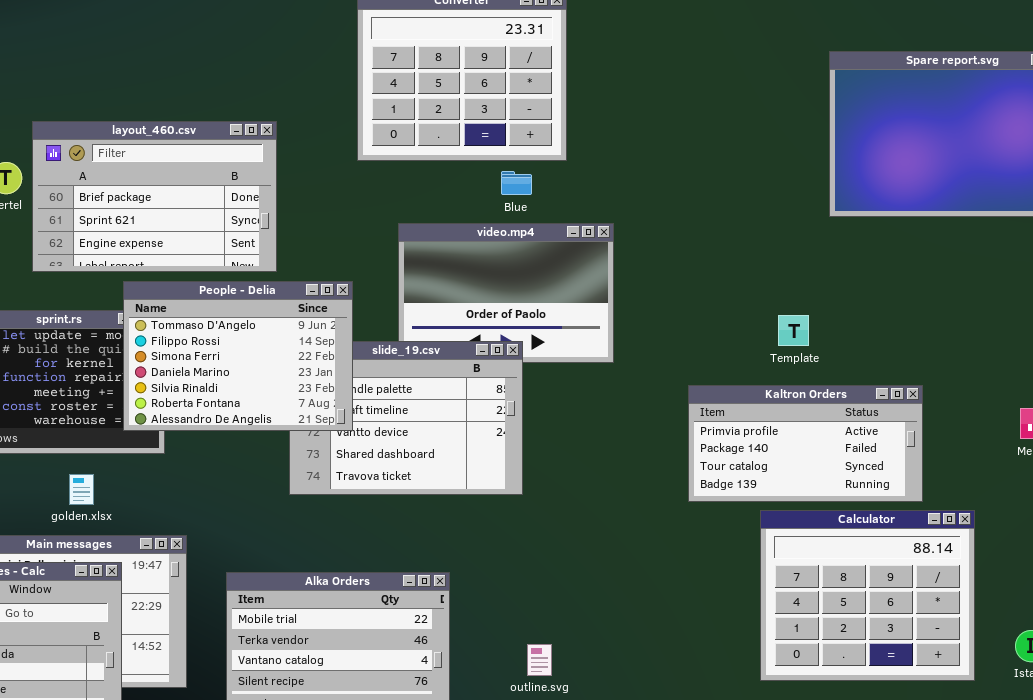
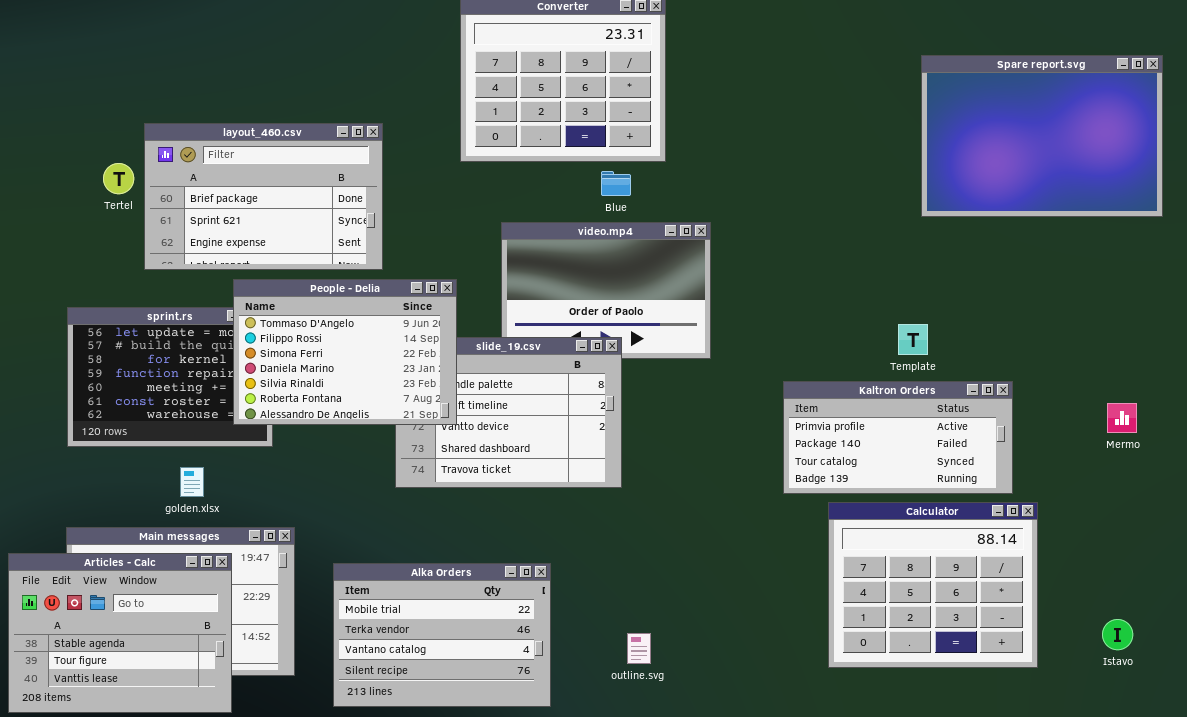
Template: [778,315,809,346] -> [898,324,928,355], moved
Calculator: [760,510,975,681] -> [828,502,1038,668], moved

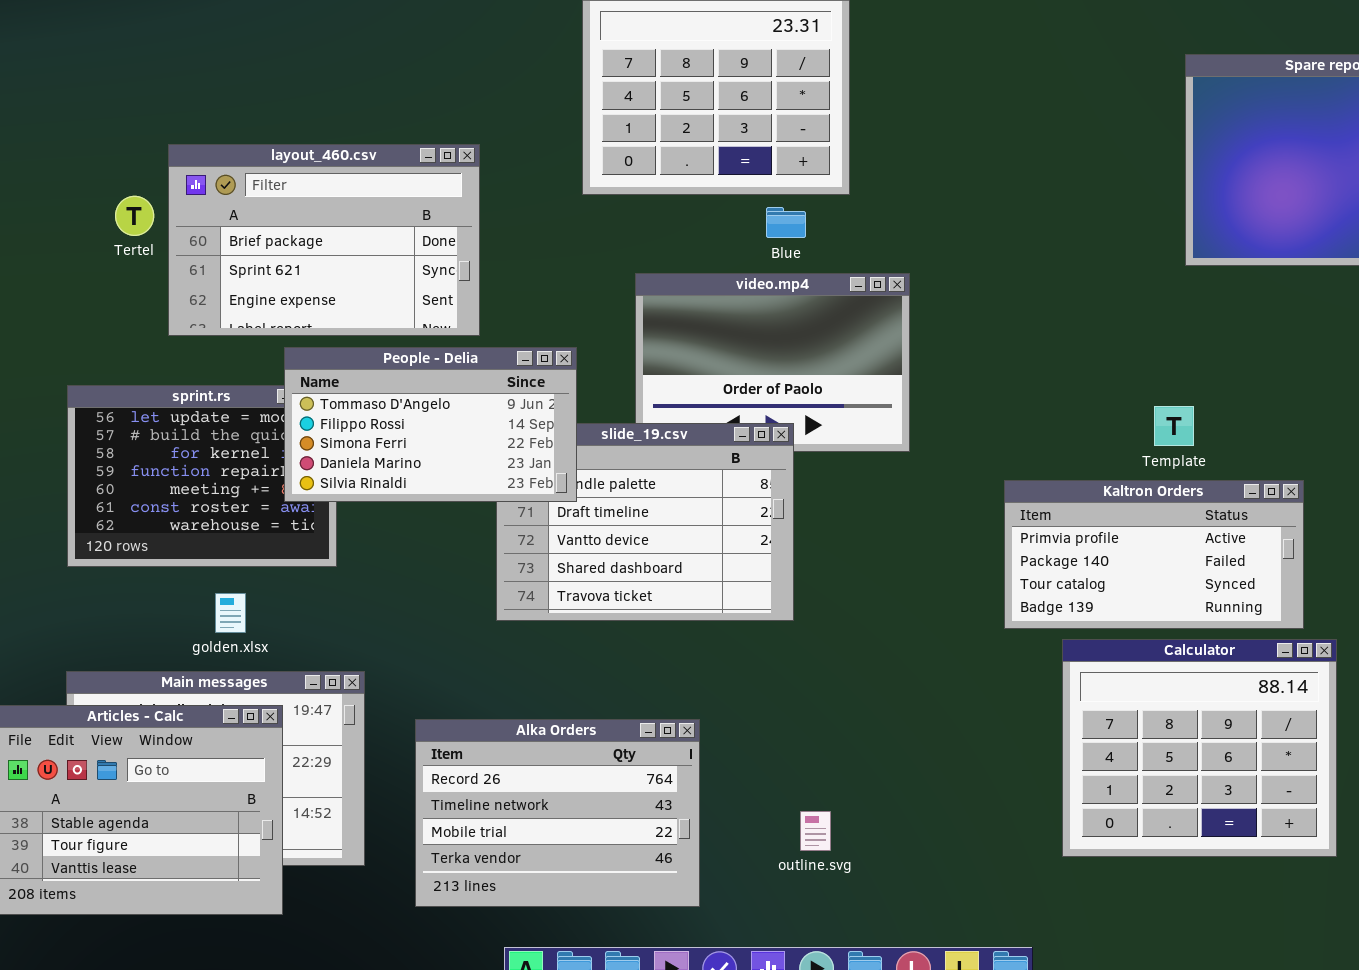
People - Delia: [233,279,457,425] -> [284,347,577,502], resized
Alka Orders: [333,563,551,707] -> [415,719,700,907], scrolled up 2 rows

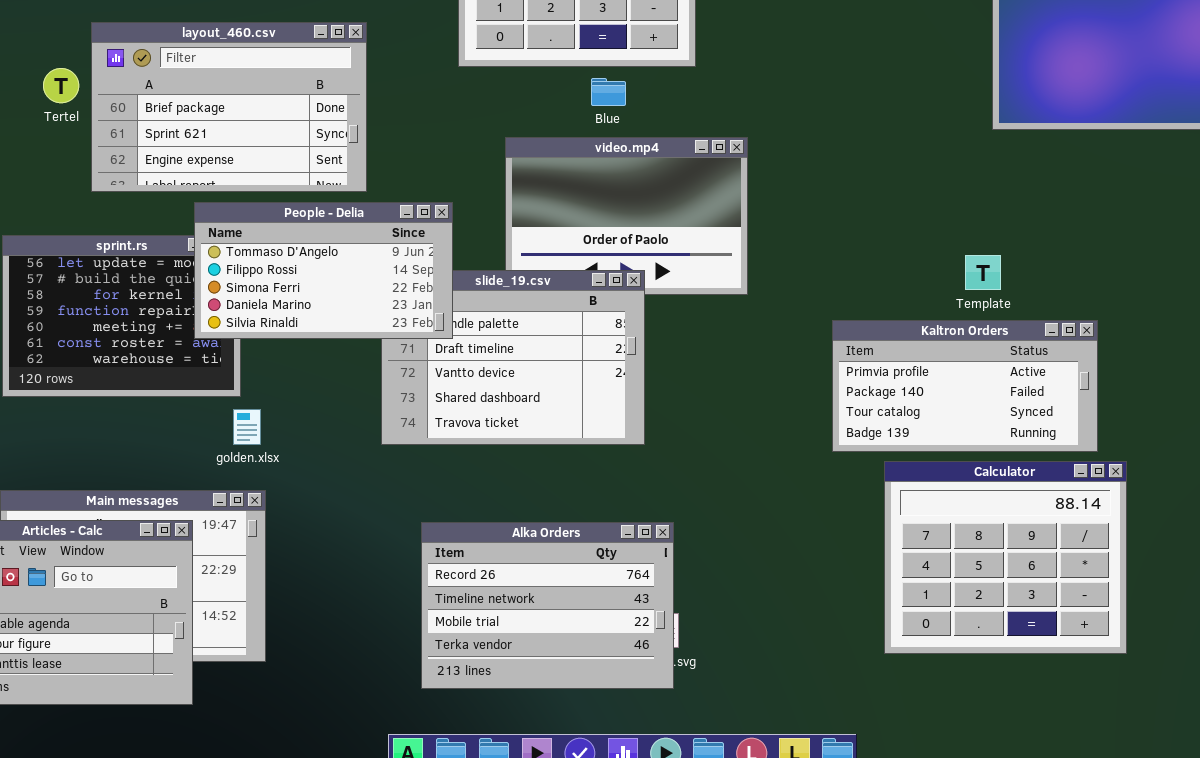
Blue: [766,207,806,238] -> [591,78,626,106], moved
golden.xlsx: [215,593,246,633] -> [233,409,261,445], moved
Alka Orders: [415,719,700,907] -> [421,522,674,689], moved

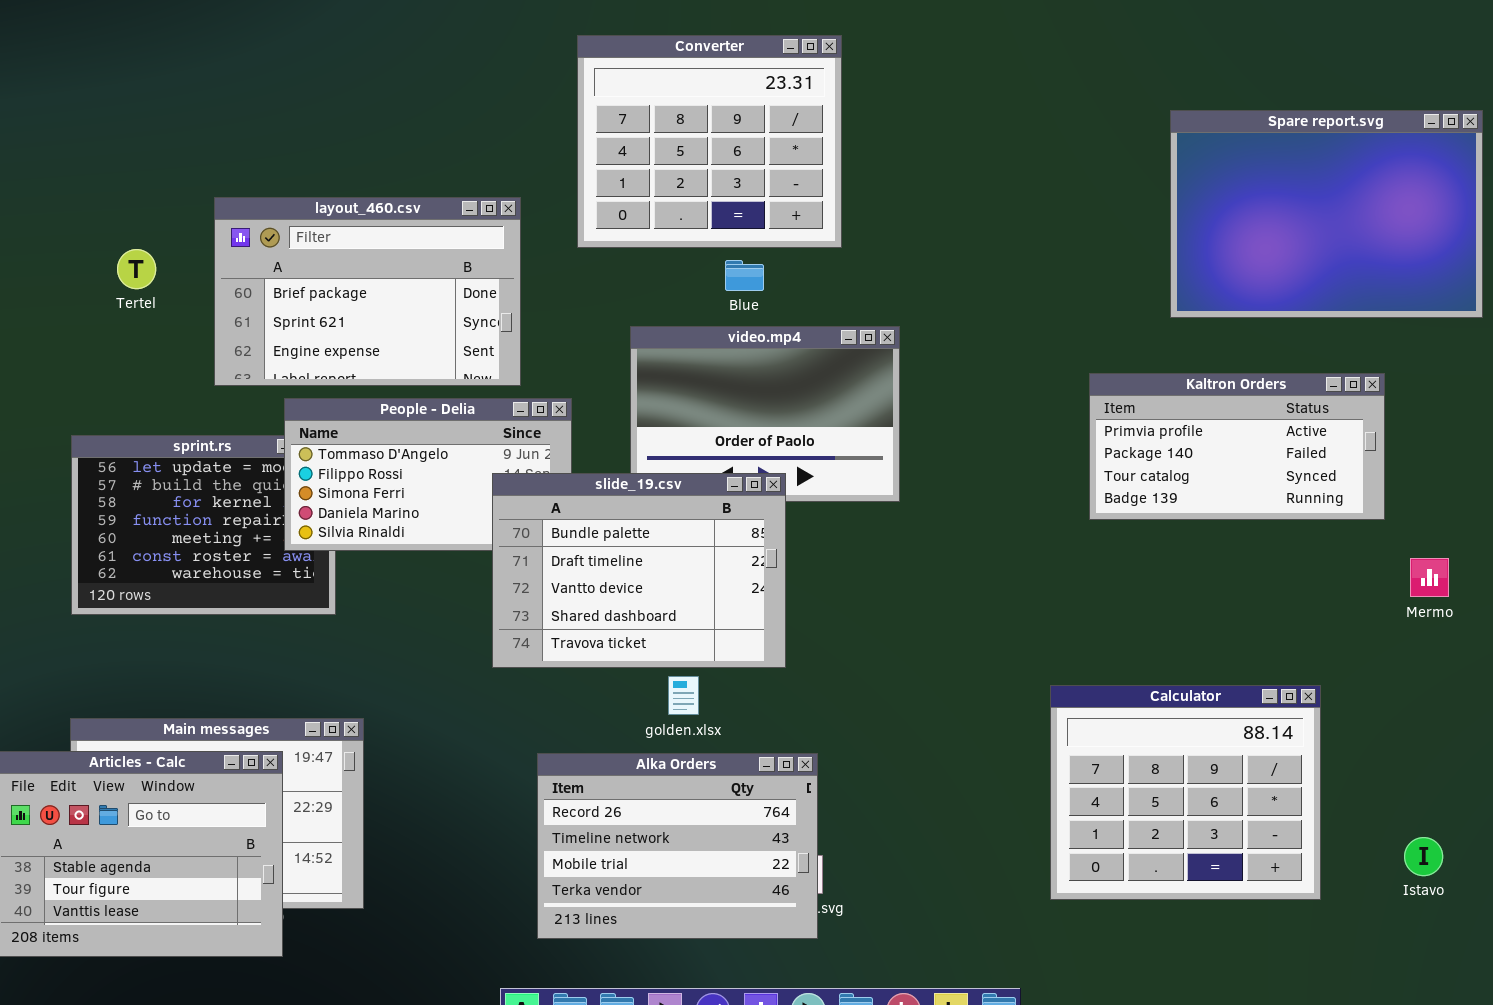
layout_460.csv: [91,22,367,192] -> [214,197,521,386], moved
slide_19.csv: [381,270,645,445] -> [492,473,786,668], raised
Kaltron Orders: [832,320,1098,452] -> [1089,373,1385,520], moved
golden.xlsx: [233,409,261,445] -> [668,676,699,715], moved

